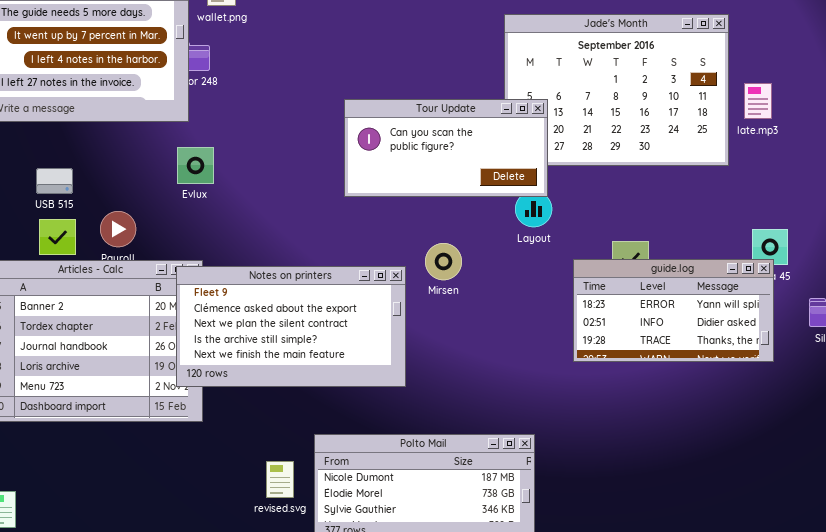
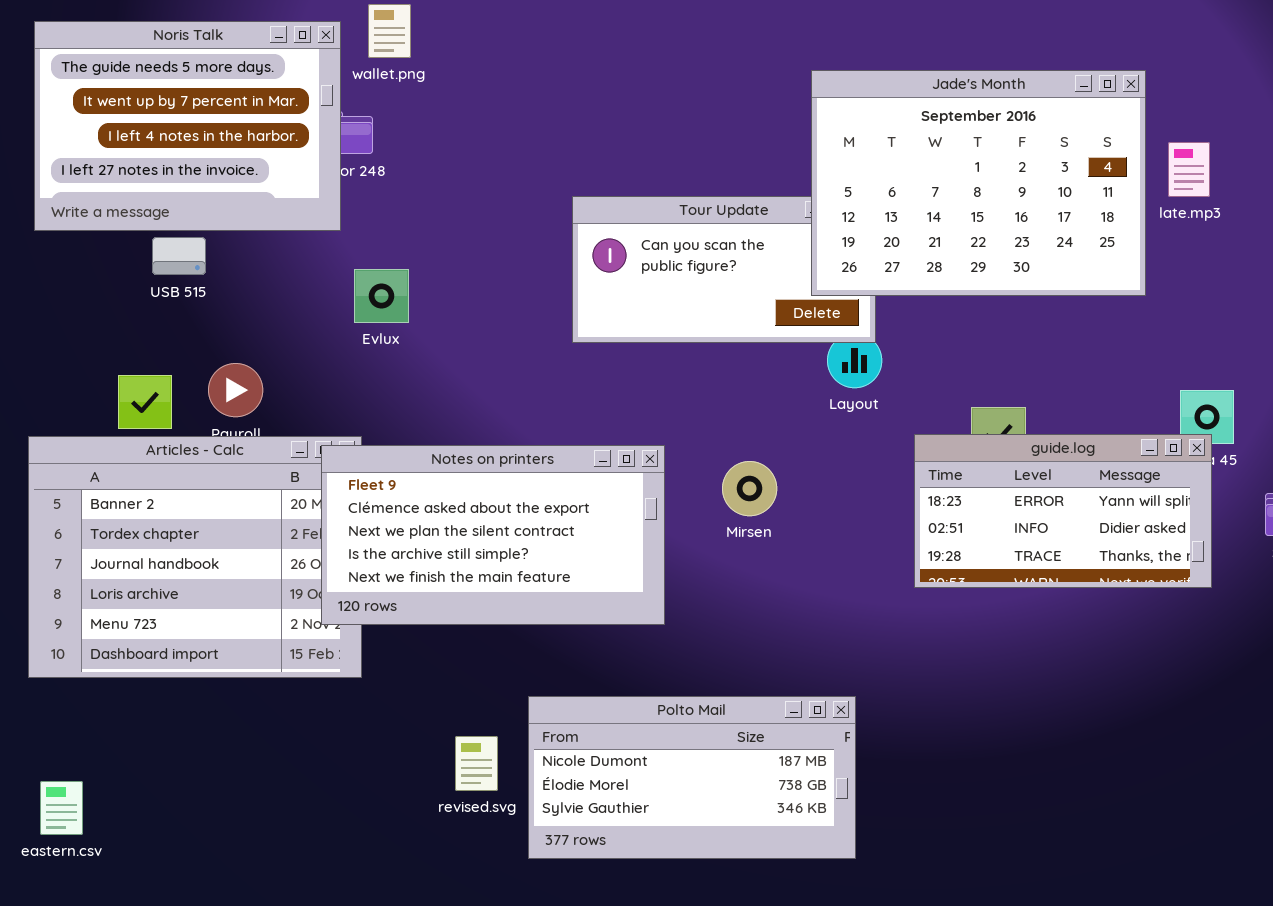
Jade's Month: [504,14,729,166] -> [811,70,1146,296], raised
late.mp3: [744,83,772,119] -> [1168,142,1210,197], moved
Evlux: [177,147,214,184] -> [354,269,409,323], moved
USB 515: [36,168,73,194] -> [152,237,206,275], moved
Mirsen: [425,243,462,280] -> [722,461,777,516], moved

